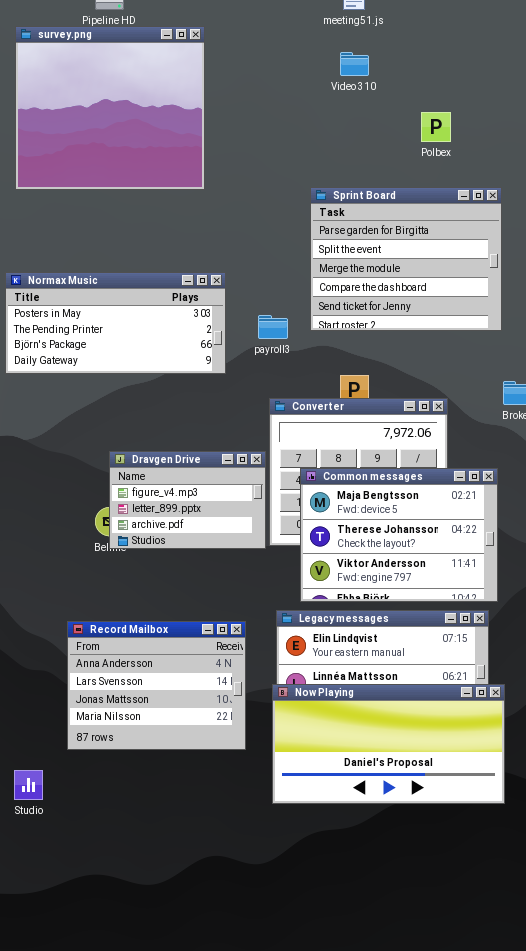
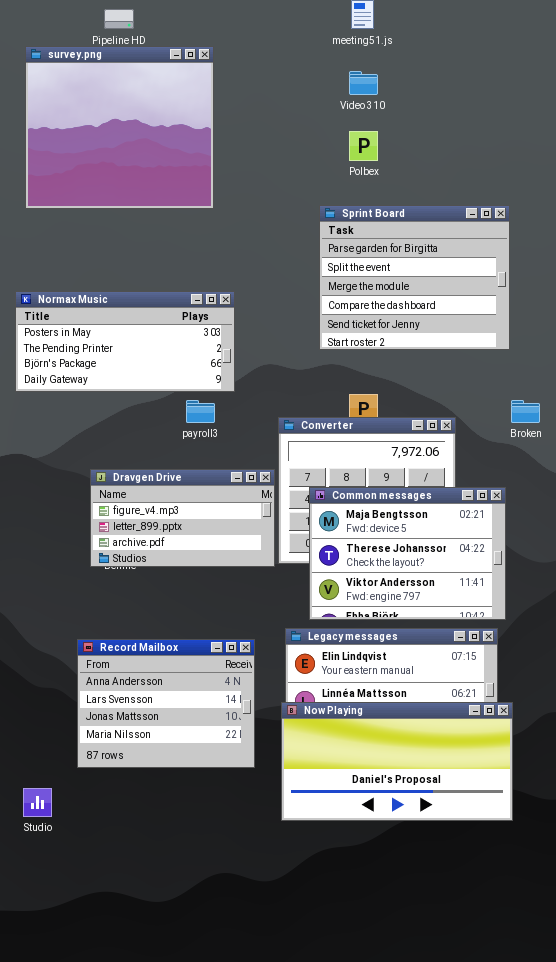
Polbex: [421,112,451,142] -> [349,131,378,161], moved
payroll3: [258,315,288,339] -> [186,400,215,423], moved
Dravgen Drive: [109,451,266,549] -> [90,469,275,567], resized

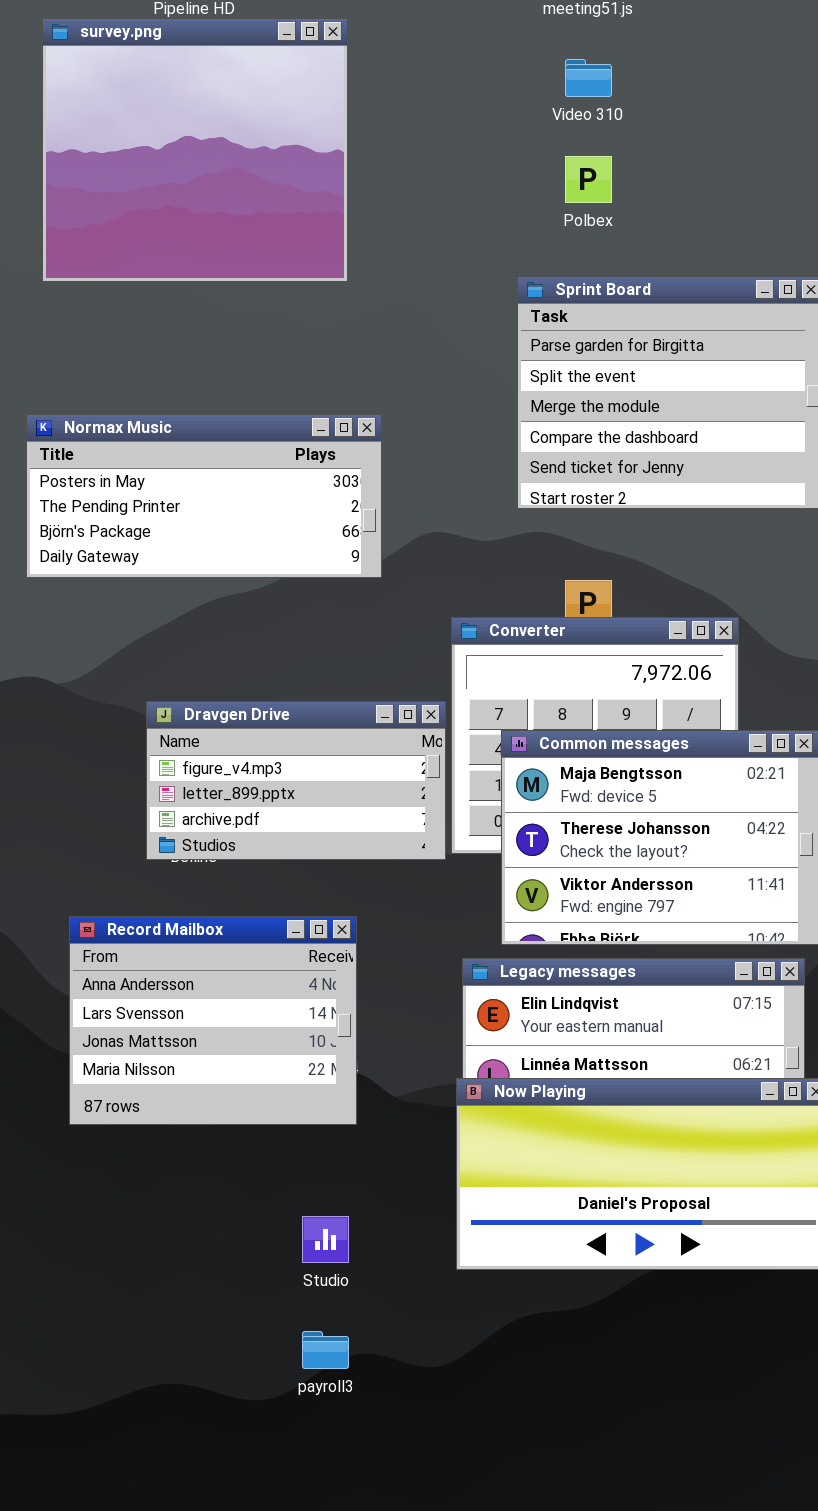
payroll3: [186,400,215,423] -> [302,1331,349,1369], moved
Record Mailbox: [77,639,255,768] -> [69,916,357,1125], moved
Studio: [23,788,52,817] -> [302,1216,349,1263], moved

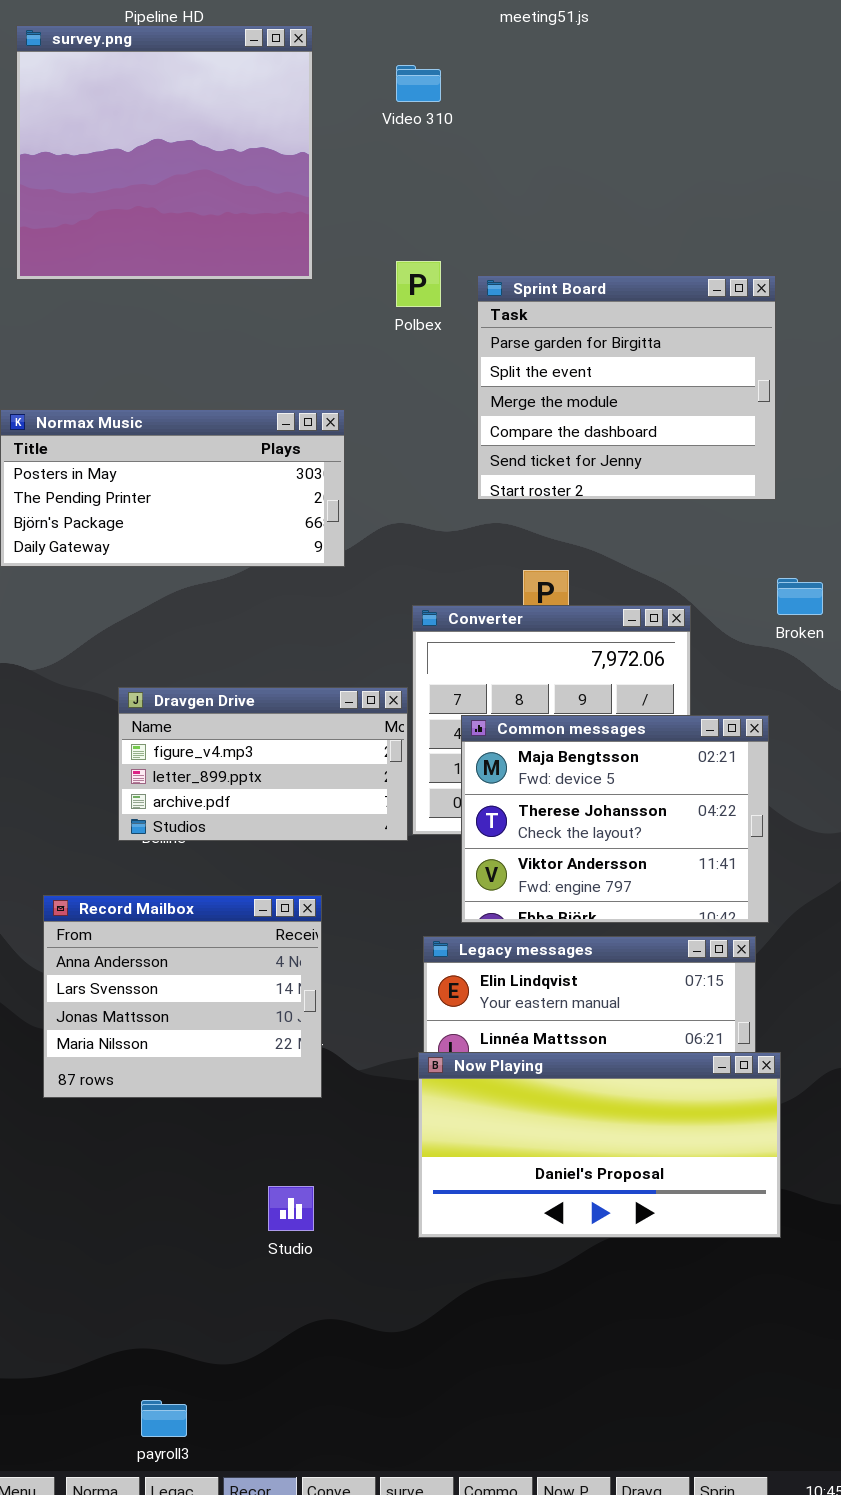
Video 310: [565,59,612,97] -> [396,65,441,102], moved
Polbex: [565,156,612,203] -> [396,261,441,307], moved
payroll3: [302,1331,349,1369] -> [141,1400,187,1437], moved

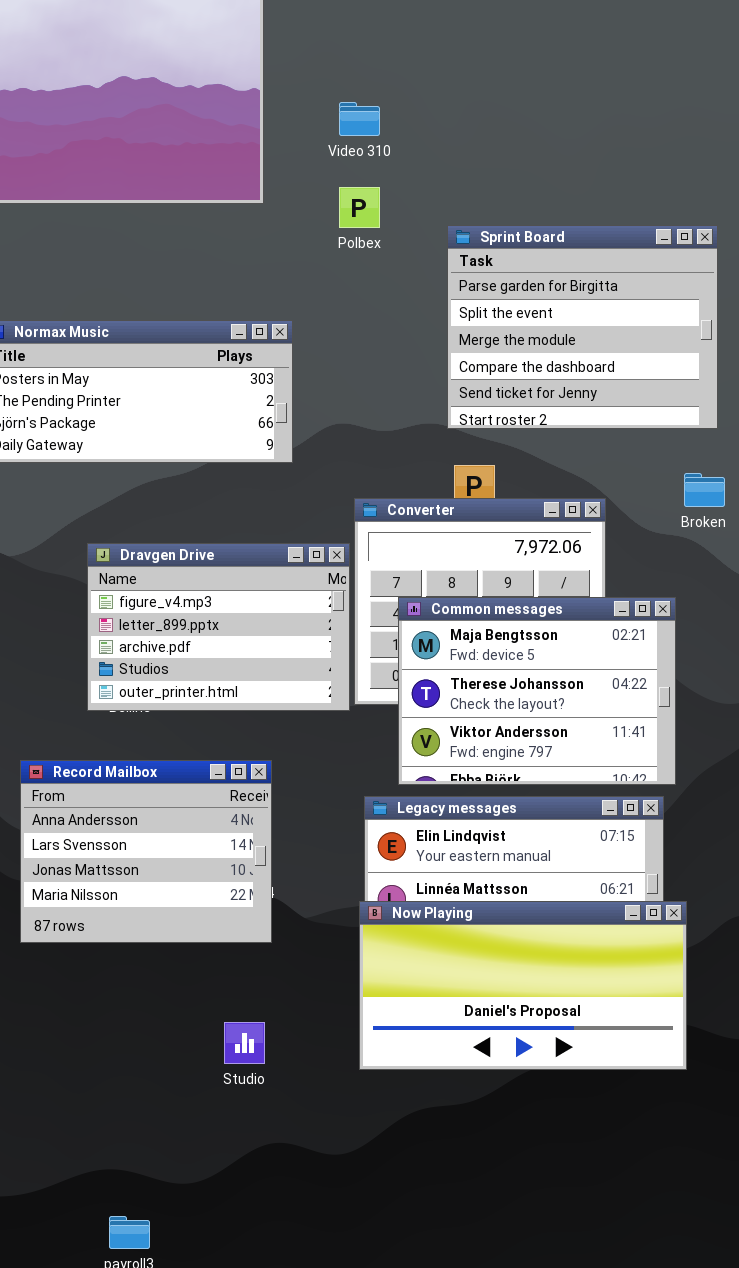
Video 310: [396,65,441,102] -> [339,102,380,136], moved
Sprint Board: [477,275,776,500] -> [447,225,718,429], moved
Dravgen Drive: [118,687,408,841] -> [87,543,350,711], resized

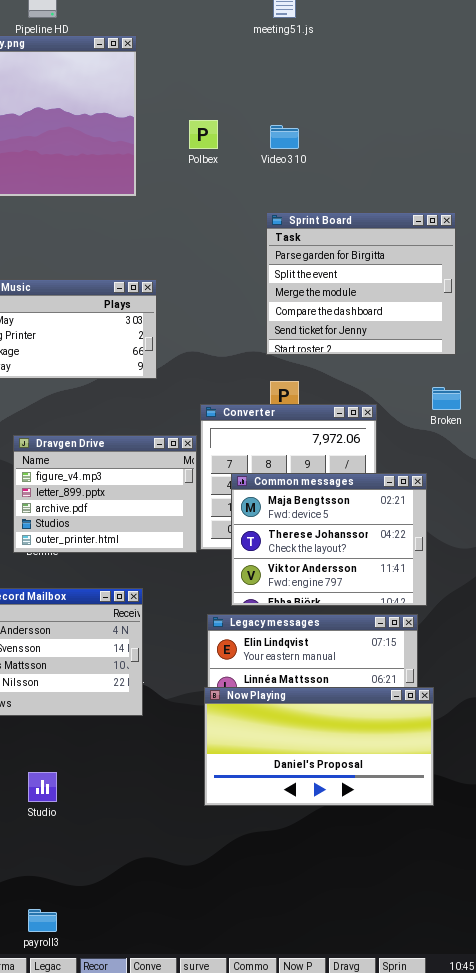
Video 310: [339,102,380,136] -> [270,125,299,149], moved
Polbex: [339,187,380,228] -> [189,120,218,149], moved
Studio: [224,1022,265,1064] -> [28,772,57,802], moved

